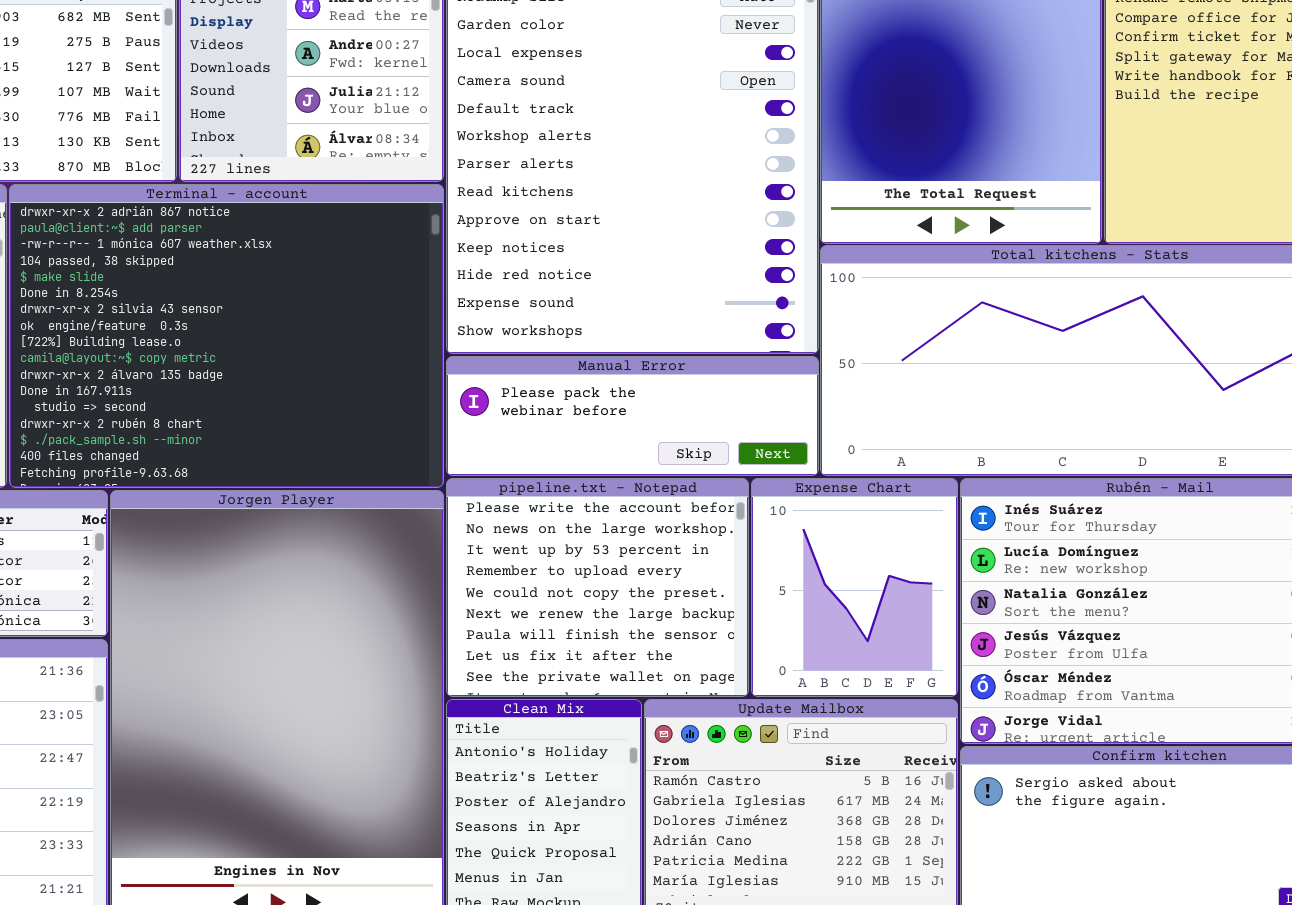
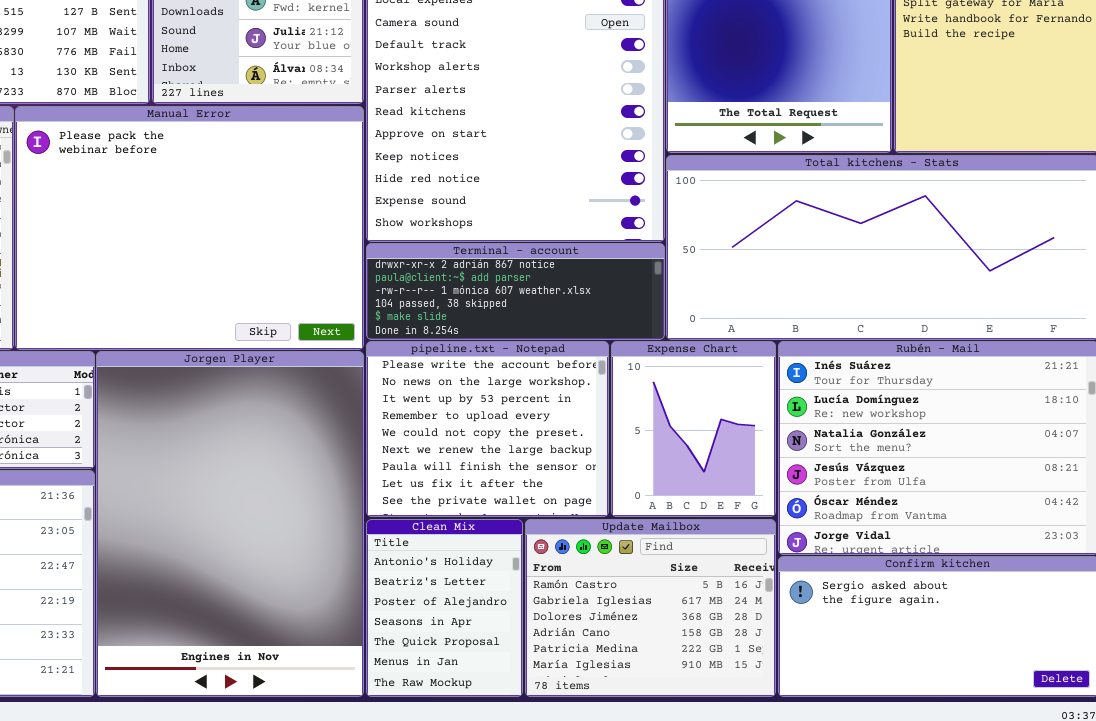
Terminal - account: [9,184,444,488] -> [366,243,665,340], moved, resized
Manual Error: [446,356,819,476] -> [15,106,364,350], moved, resized

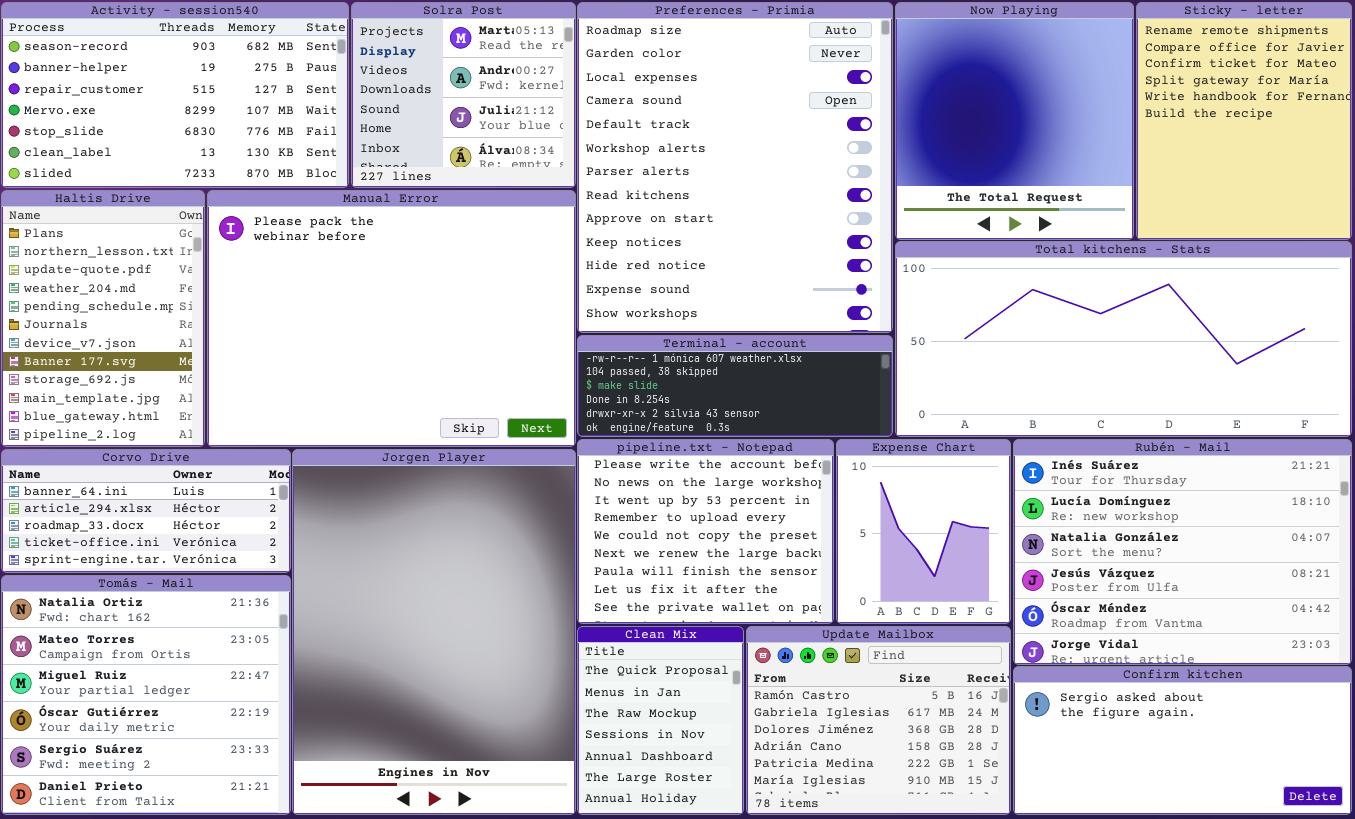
Terminal - account: [366,243,665,340] -> [577,335,893,437], scrolled down 2 rows
Clean Mix: [366,519,523,697] -> [577,626,744,815], scrolled down 4 rows

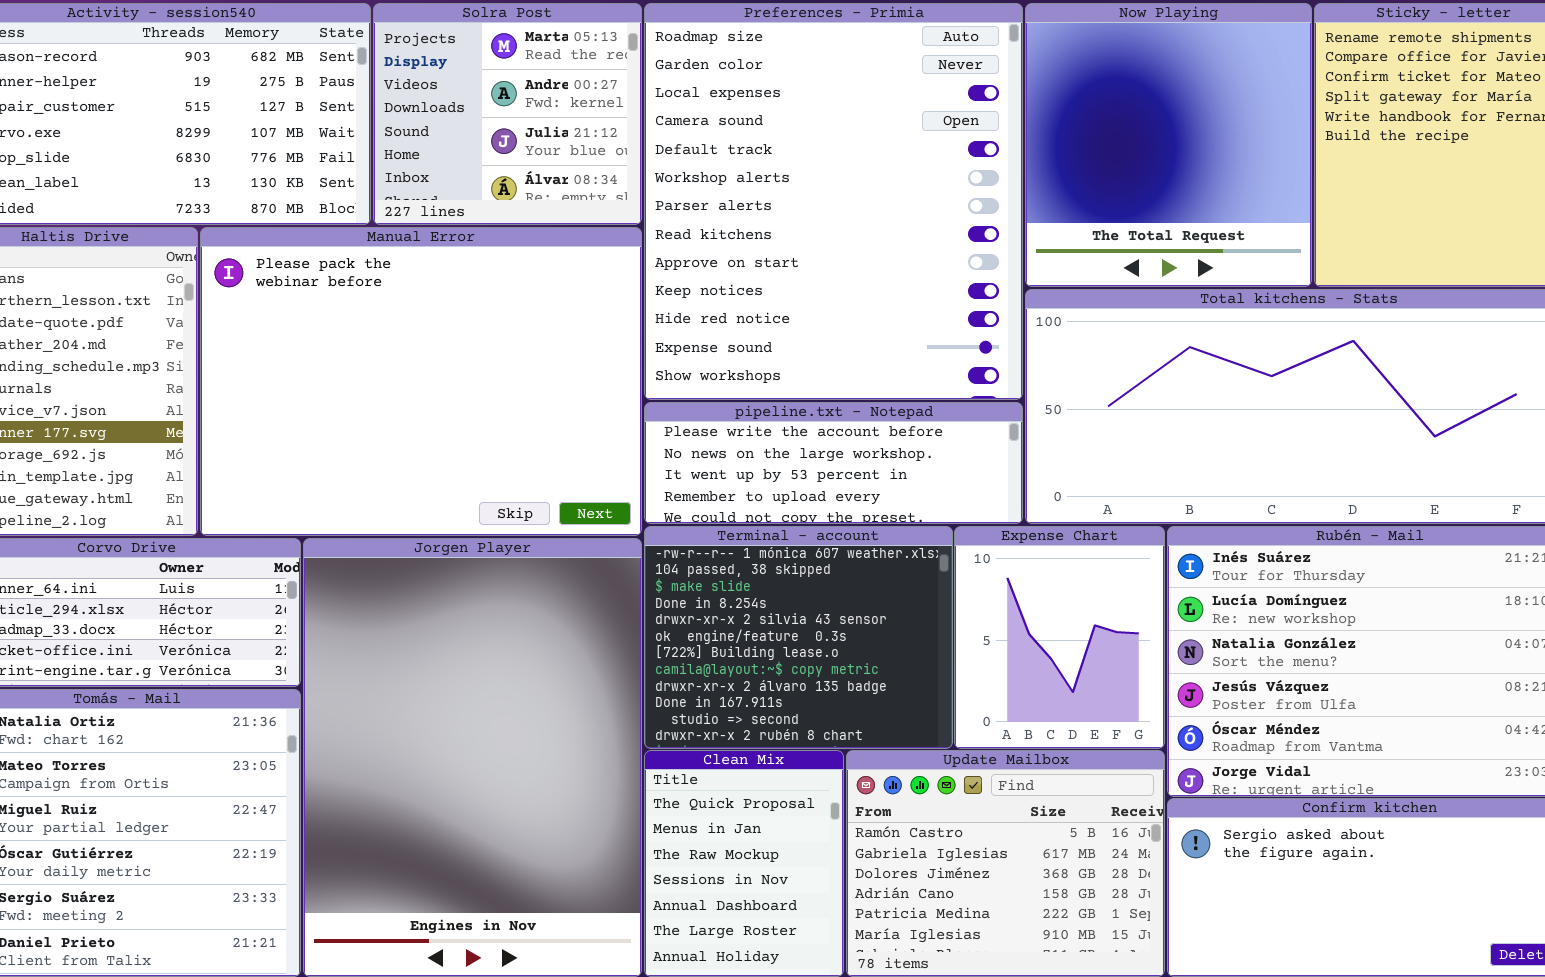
Terminal - account: [577,335,893,437] -> [644,526,953,749], moved, resized
pipeline.txt - Notepad: [577,439,834,624] -> [644,402,1023,524], moved, resized

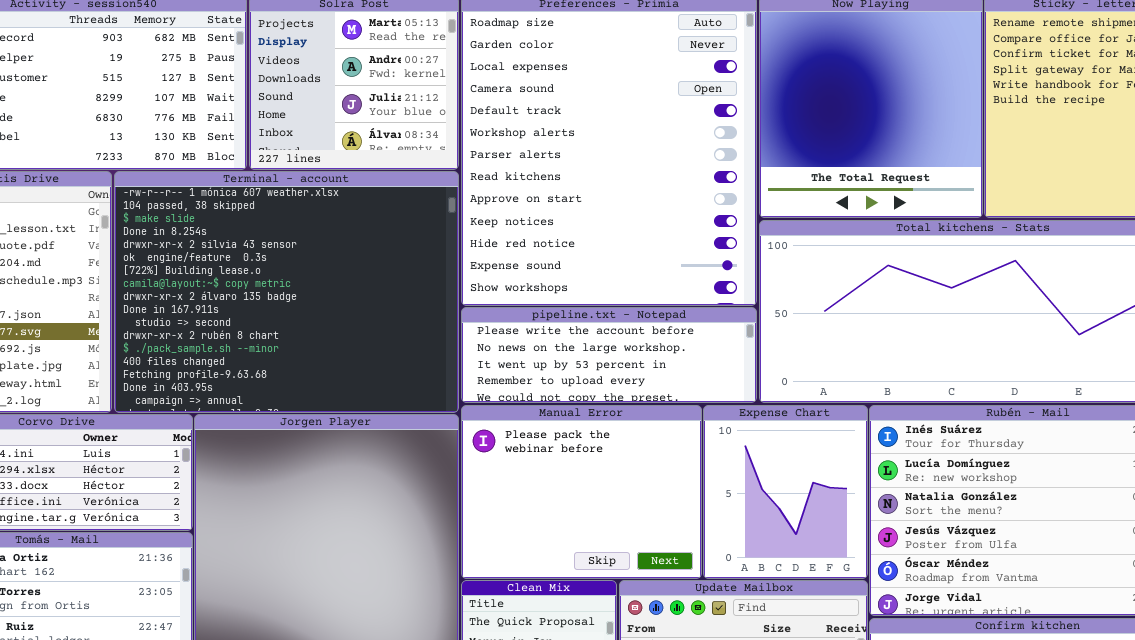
Manual Error: [200,227,642,536] -> [461,405,702,579], moved, resized
Terminal - account: [644,526,953,749] -> [114,171,459,413], moved, resized

